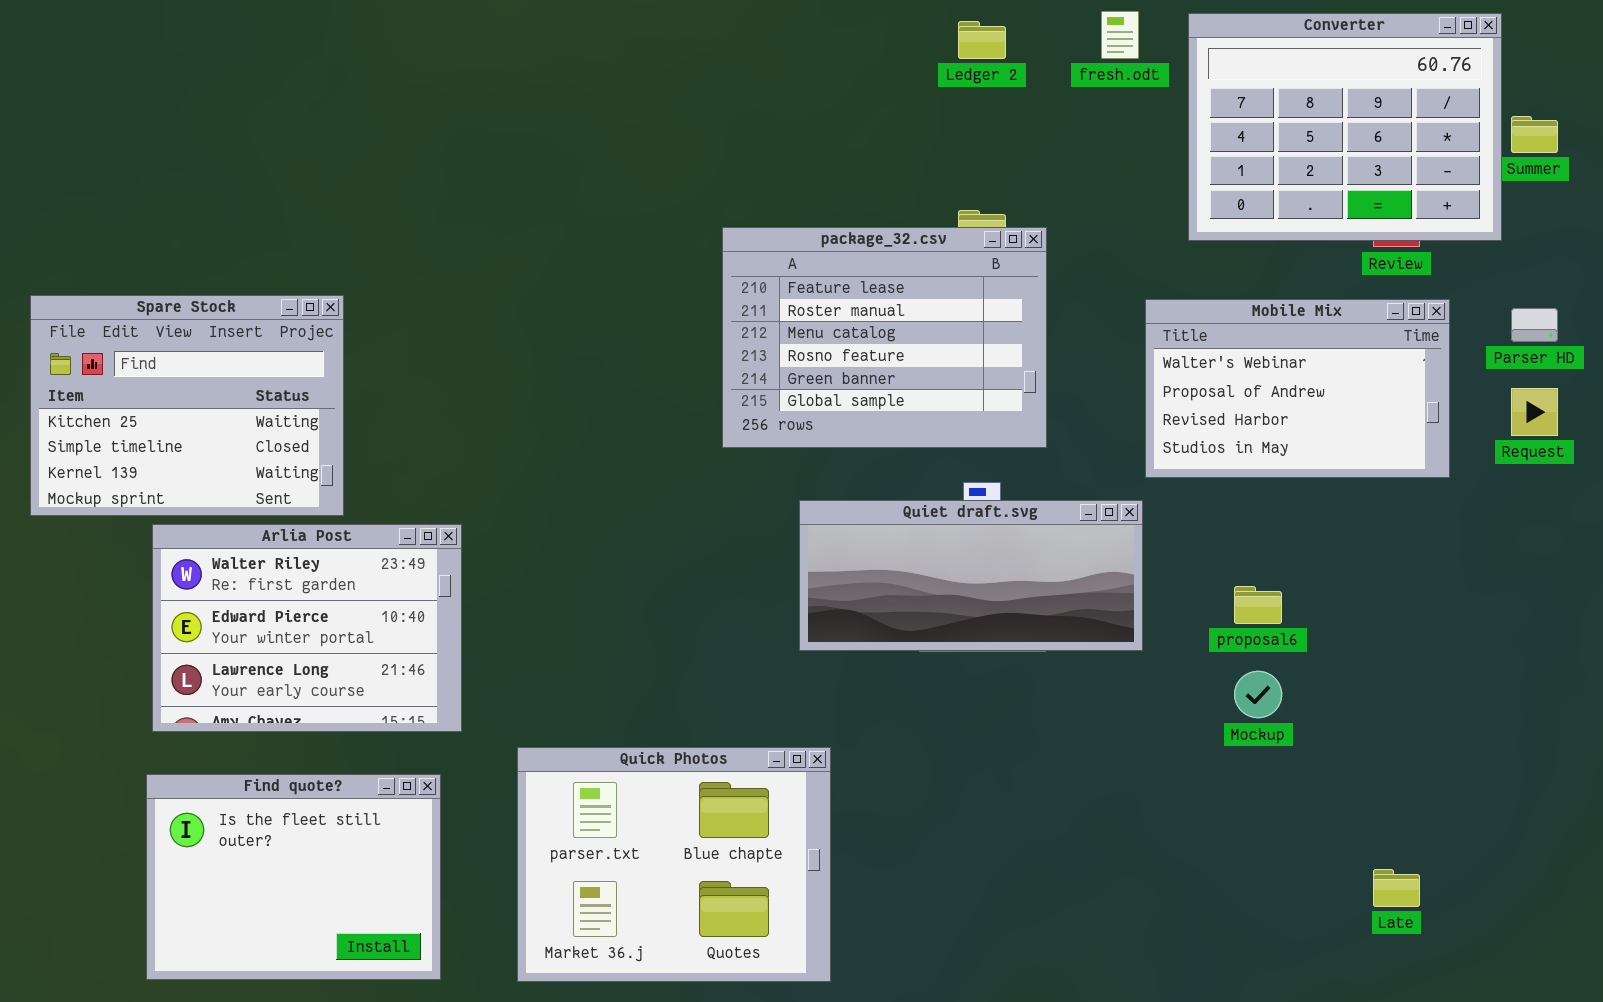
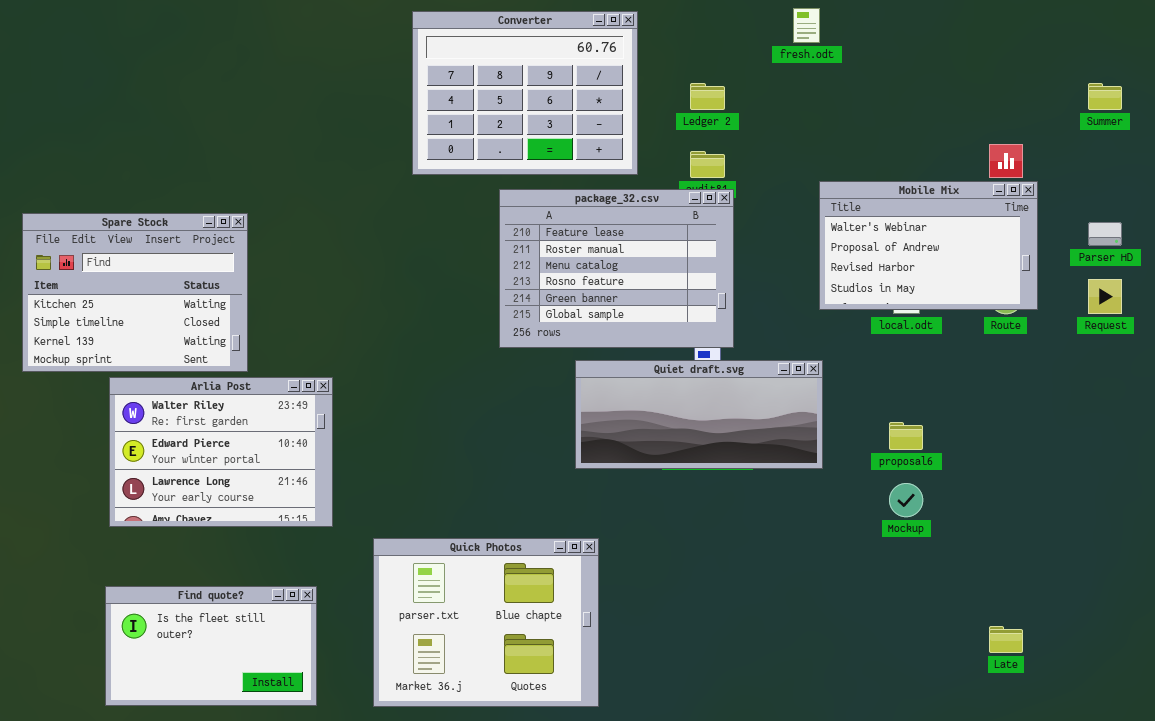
Converter: [1188,13,1502,241] -> [412,11,638,175], moved
Ledger 2: [958,21,1006,59] -> [690,83,725,110], moved
package_32.csv: [722,227,1047,448] -> [499,189,734,348], moved
Mobile Mix: [1145,299,1450,478] -> [819,181,1038,310], moved
Find quote?: [146,774,441,980] -> [105,586,317,706], resized

